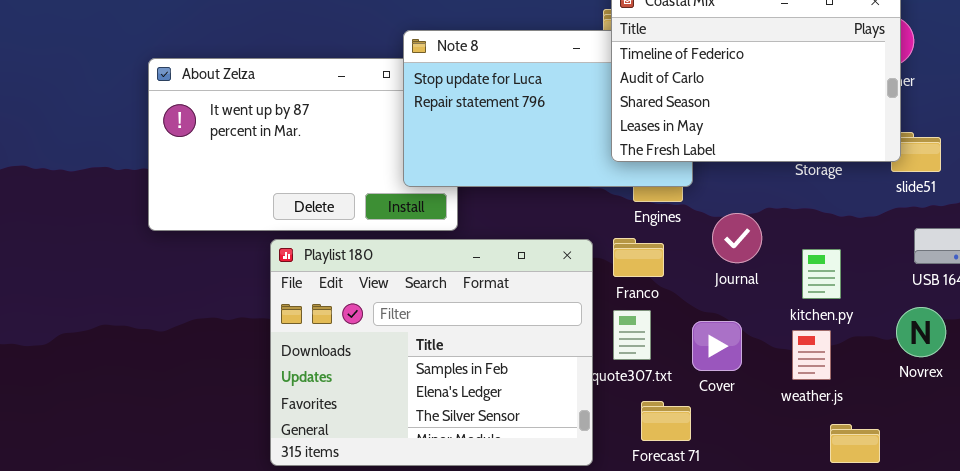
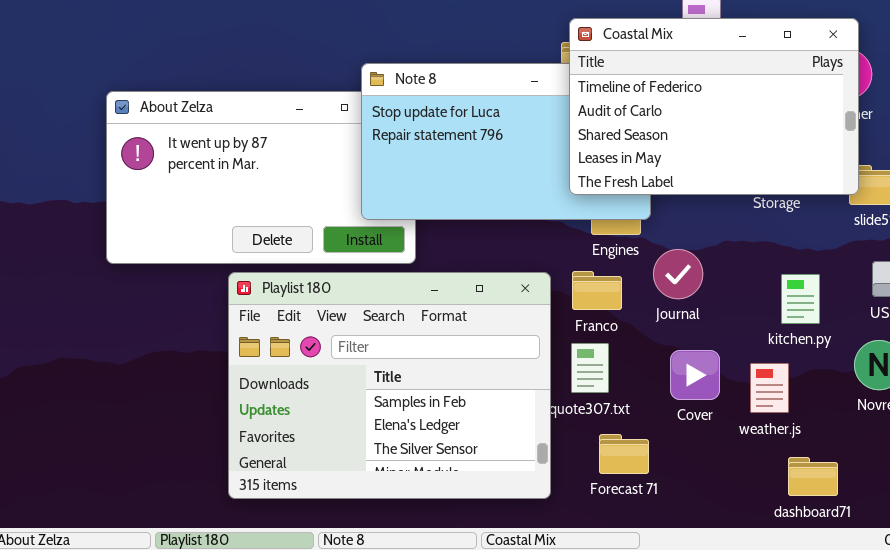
Journal: [712,213,762,263] -> [653,249,703,299], moved
kitchen.py: [802,249,841,299] -> [781,274,820,324], moved
Cover: [692,321,742,371] -> [670,350,720,400], moved

